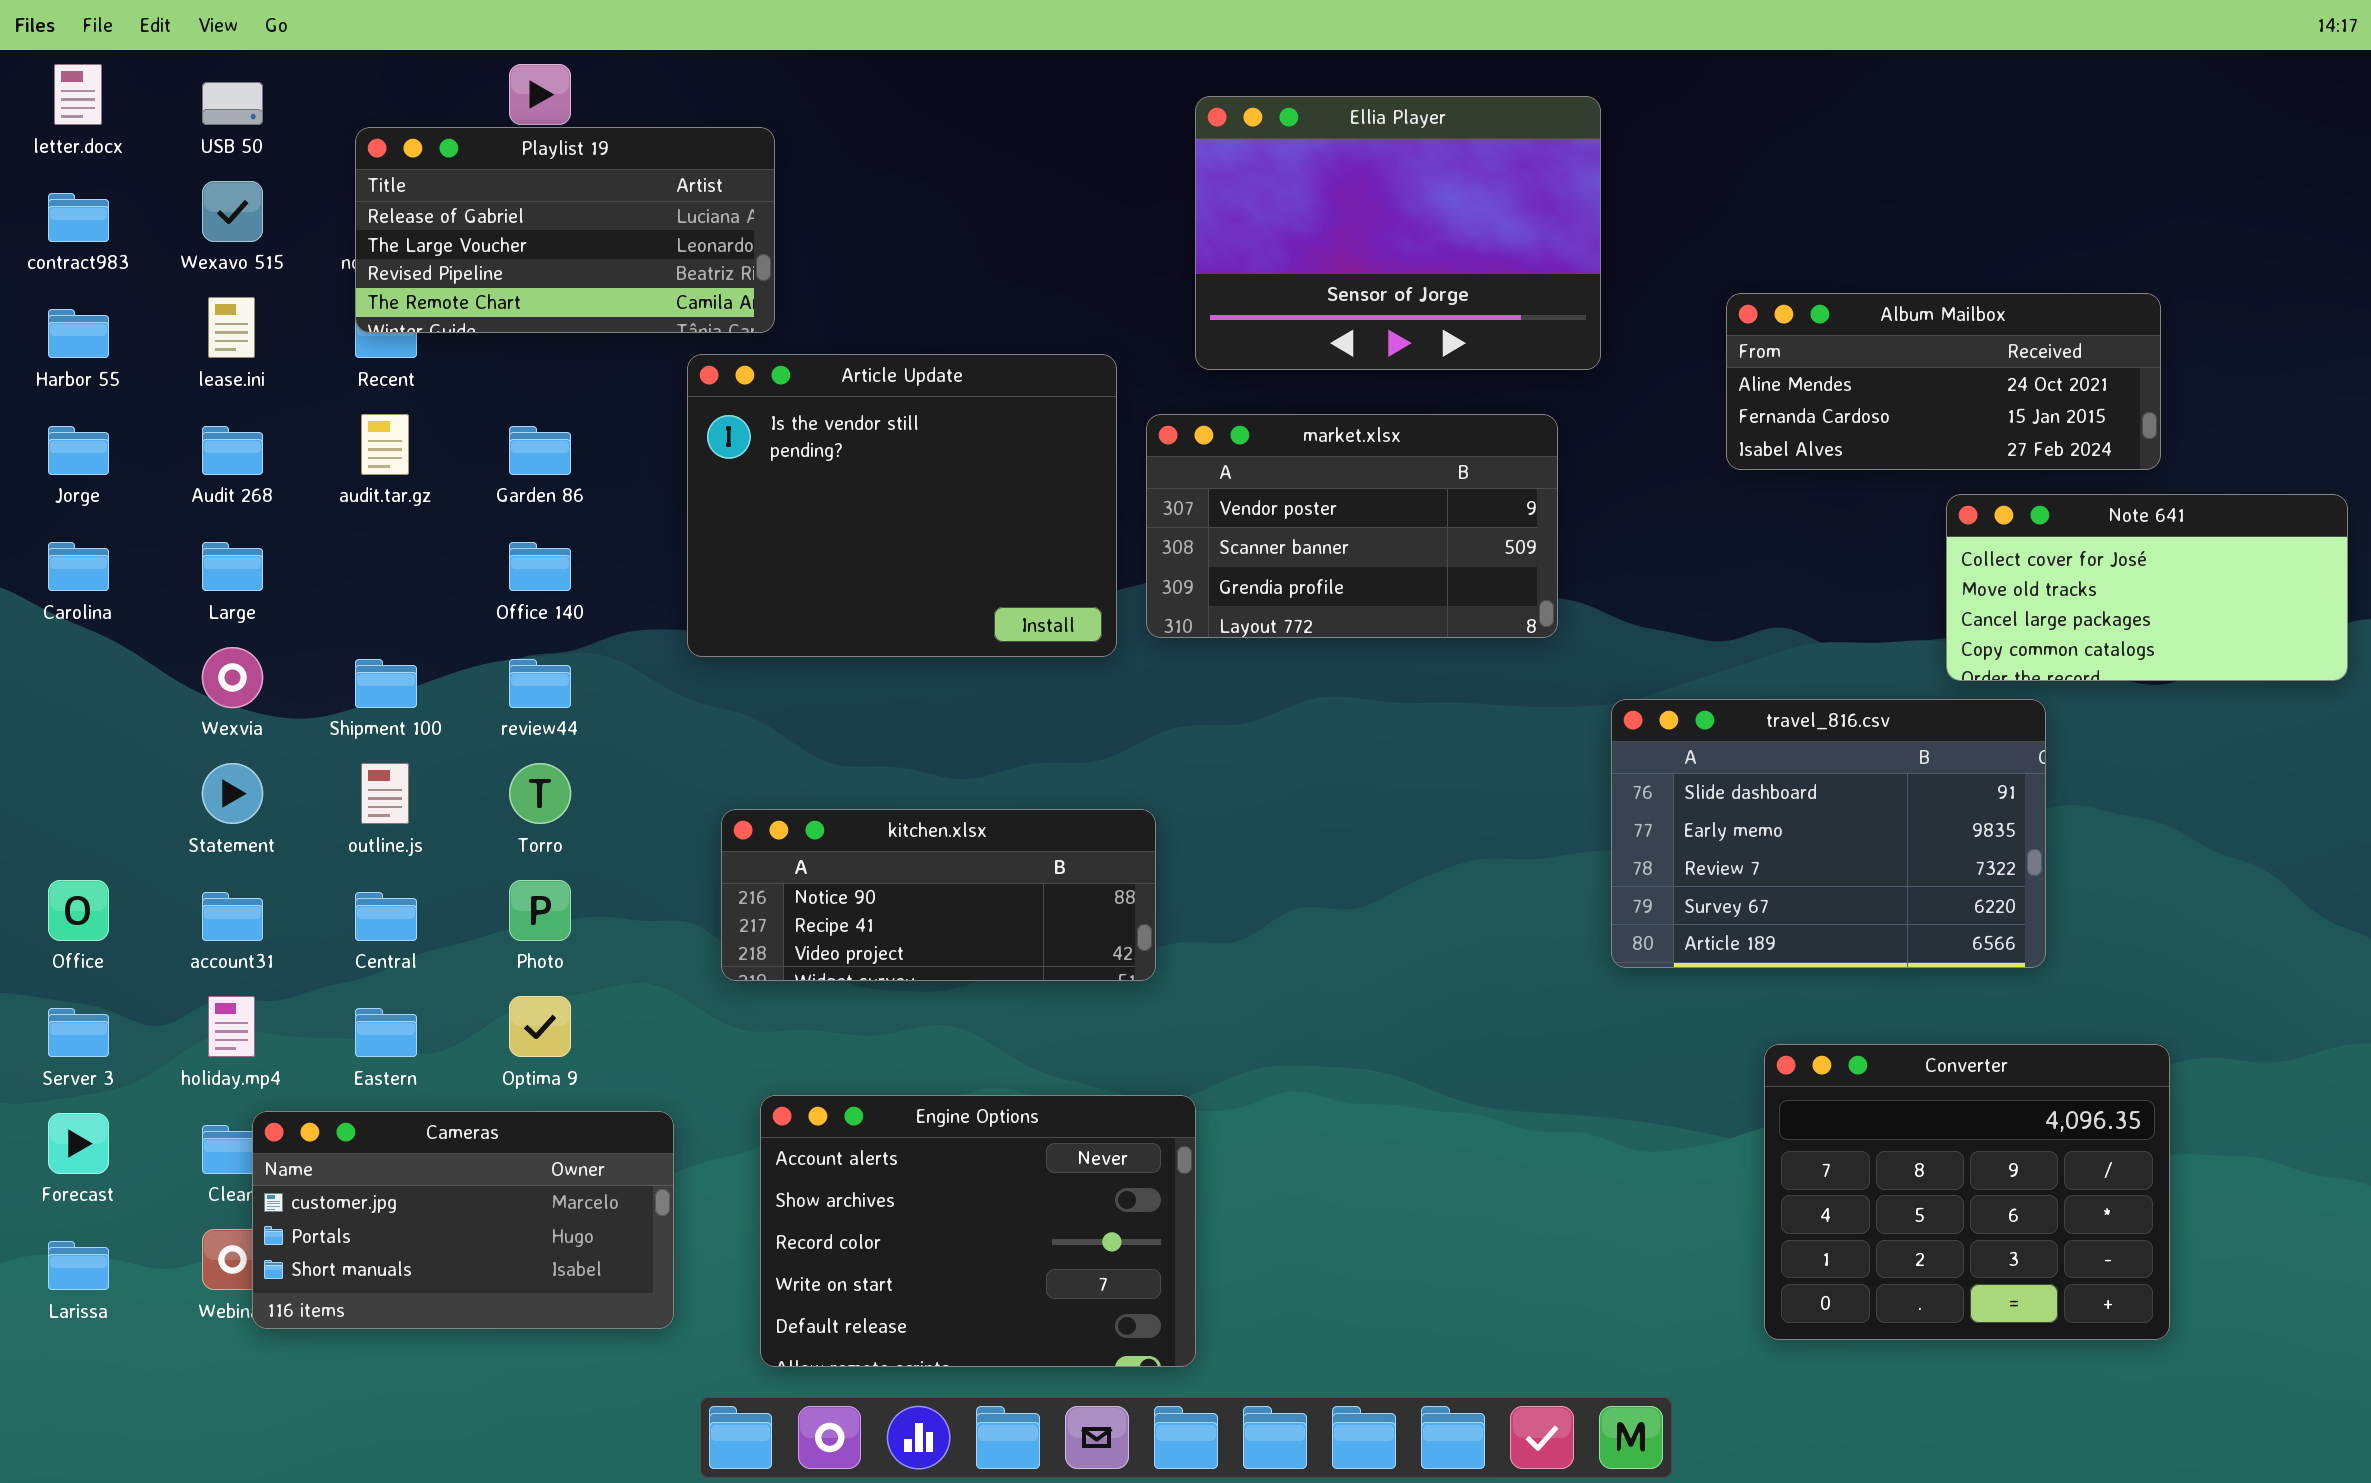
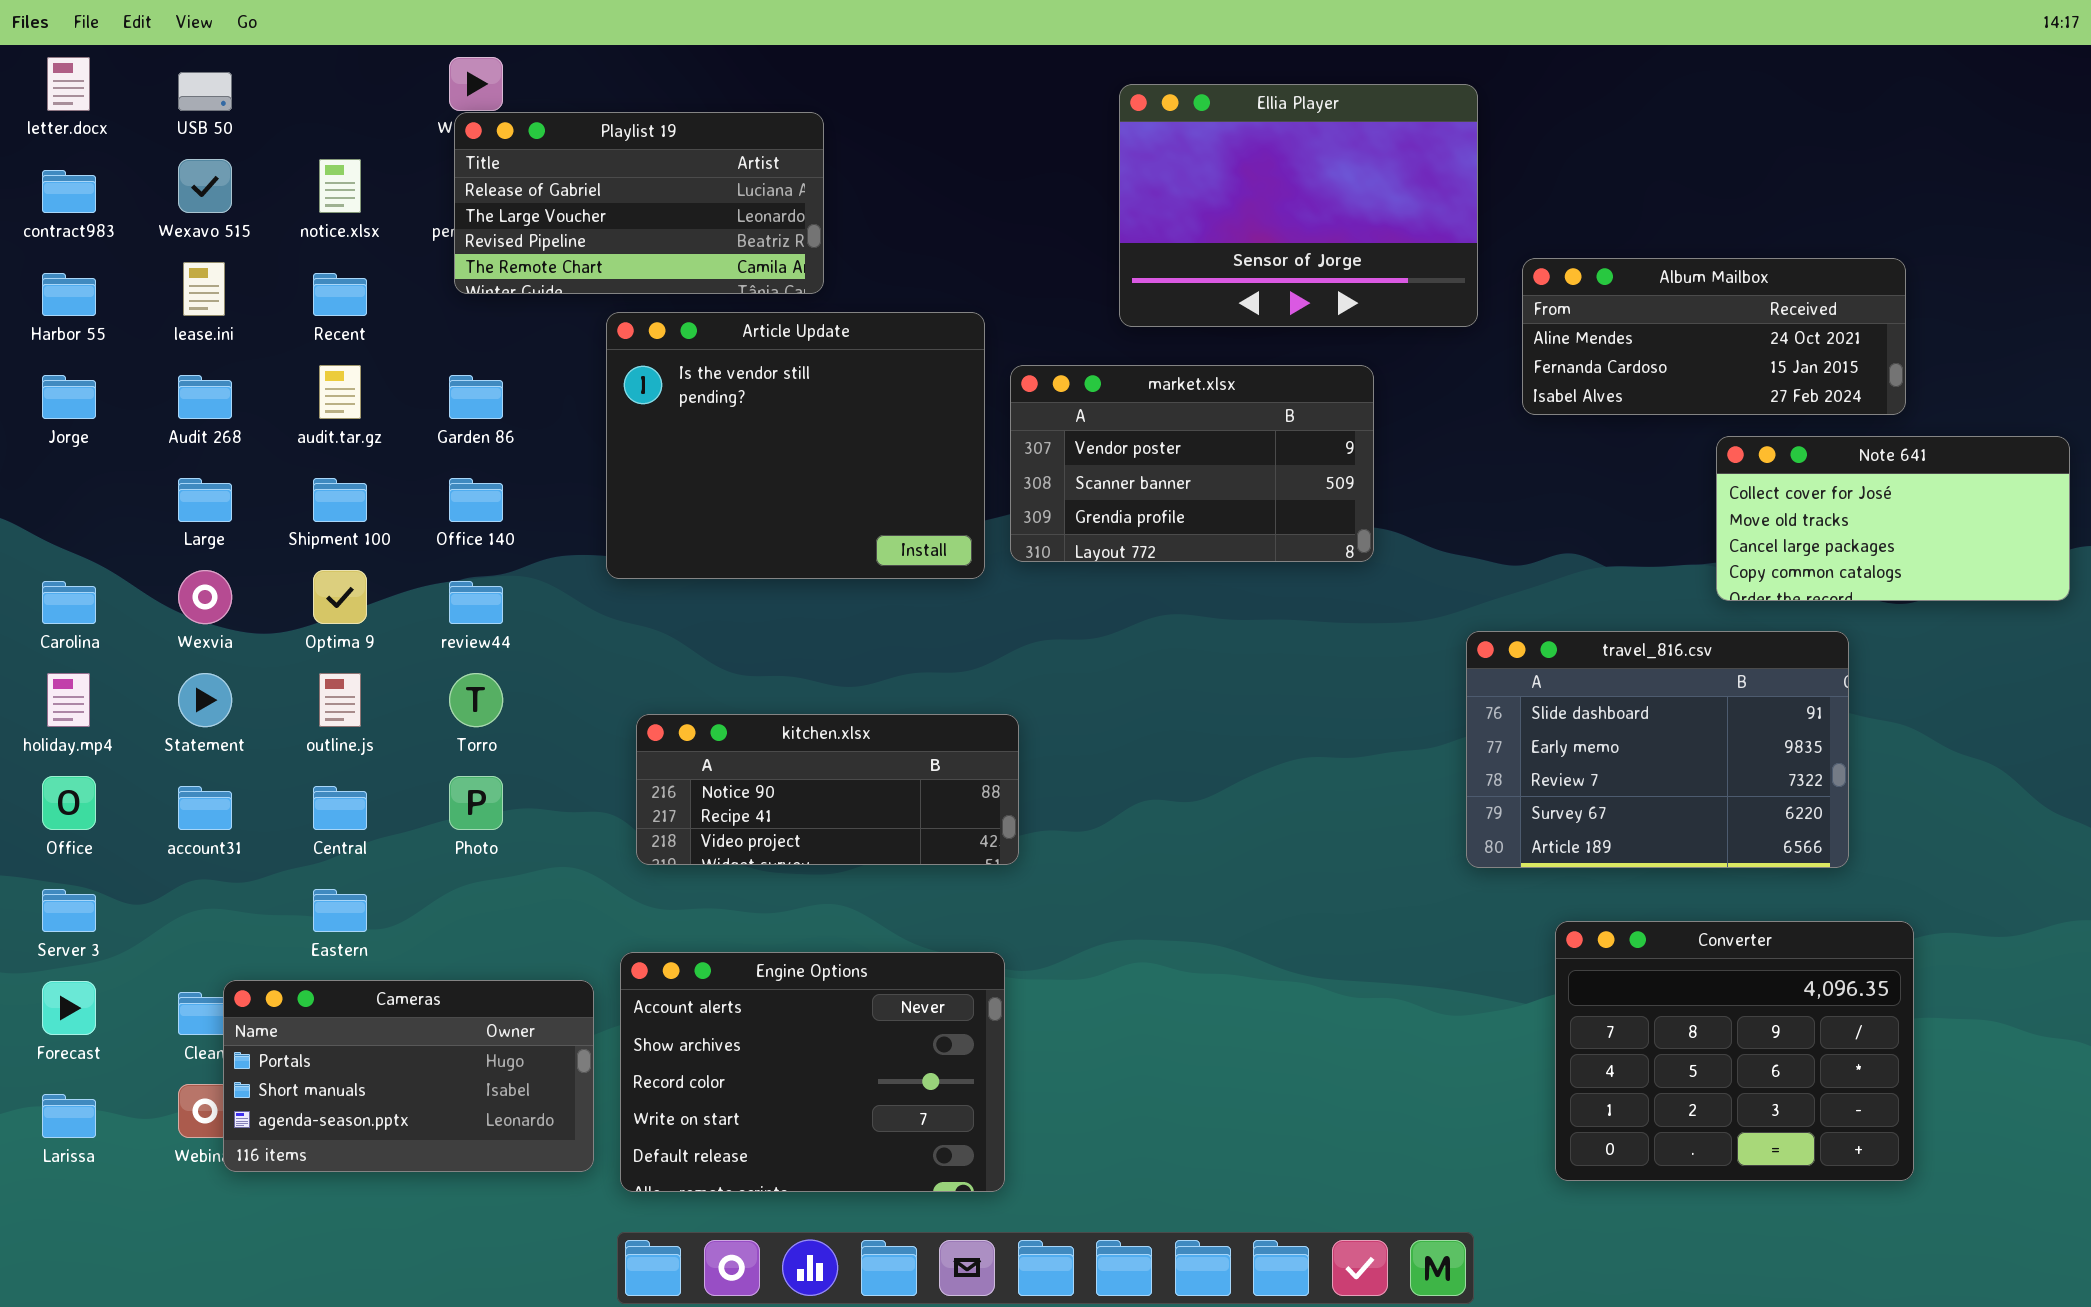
Ellia Player: [1195,96,1601,370] -> [1119,84,1478,327], moved
Playlist 19: [355,127,775,333] -> [454,112,824,294], moved
Carolina: [48,542,109,591] -> [42,581,96,624], moved
Shipment 100: [355,659,417,708] -> [313,478,367,522], moved
travel_816.csv: [1611,699,2046,968] -> [1466,631,1849,868], moved
holiday.mp4: [208,996,255,1057] -> [47,673,90,727], moved
Optima 9: [509,996,571,1057] -> [313,570,367,624], moved
Engine Options: [760,1095,1196,1367] -> [620,952,1005,1192], moved
Cameras: [252,1111,674,1329] -> [223,980,594,1172], scrolled down 1 row

